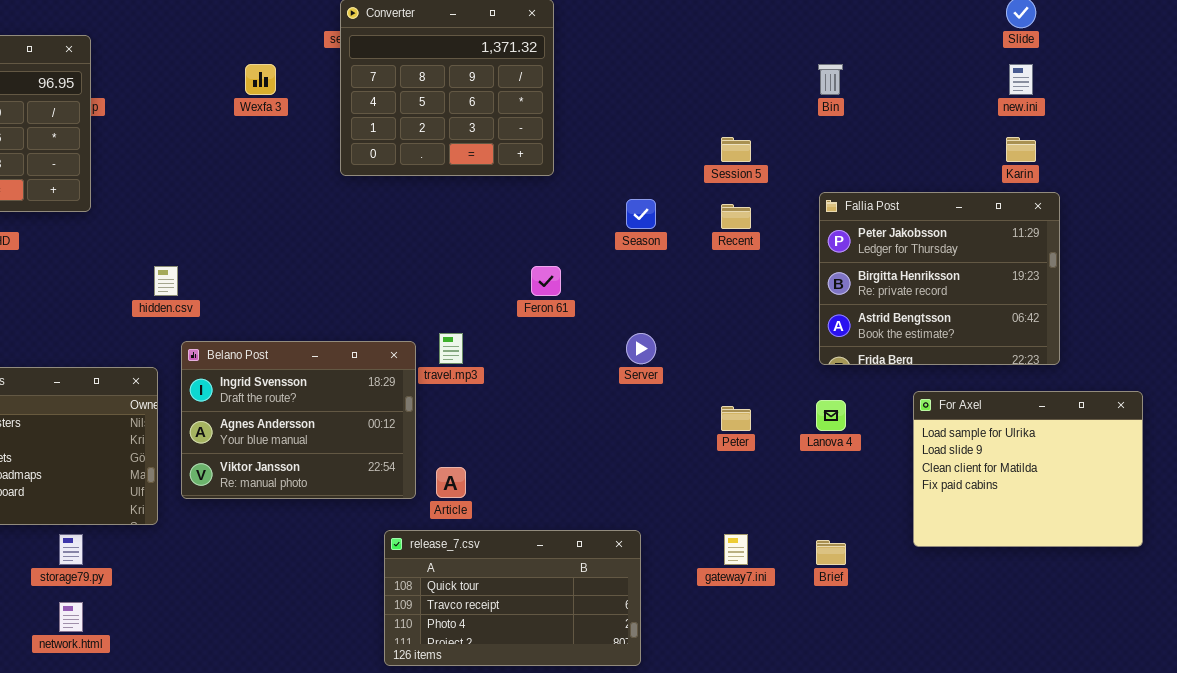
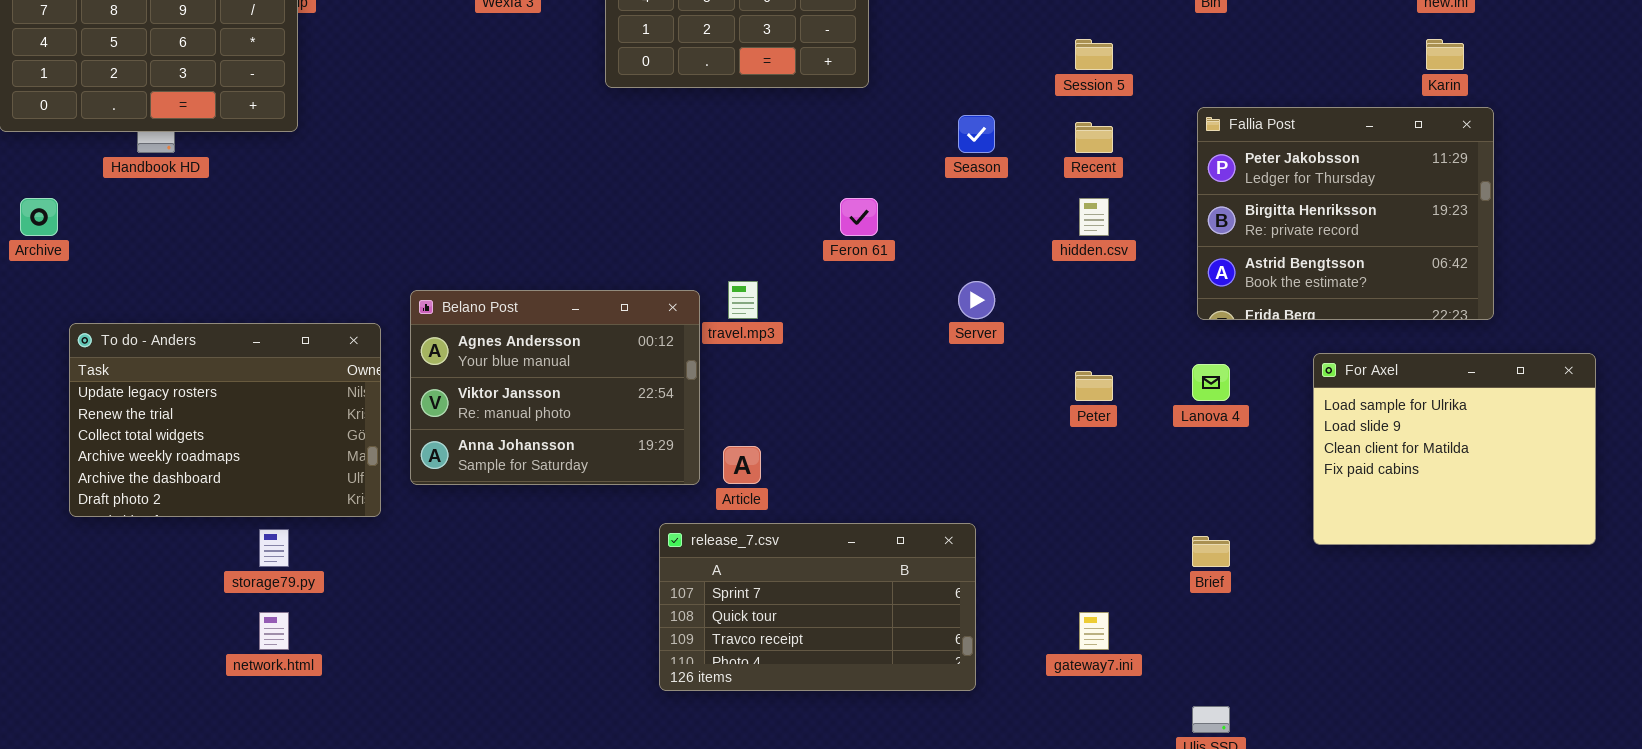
hidden.csv: [154,266,178,296] -> [1079,198,1109,236], moved
Belano Post: [181,341,416,499] -> [410,290,700,485], scrolled down 1 row
release_7.csv: [384,530,641,666] -> [659,523,976,691], scrolled up 1 row
gateway7.ini: [724,534,748,565] -> [1079,612,1109,650], moved

